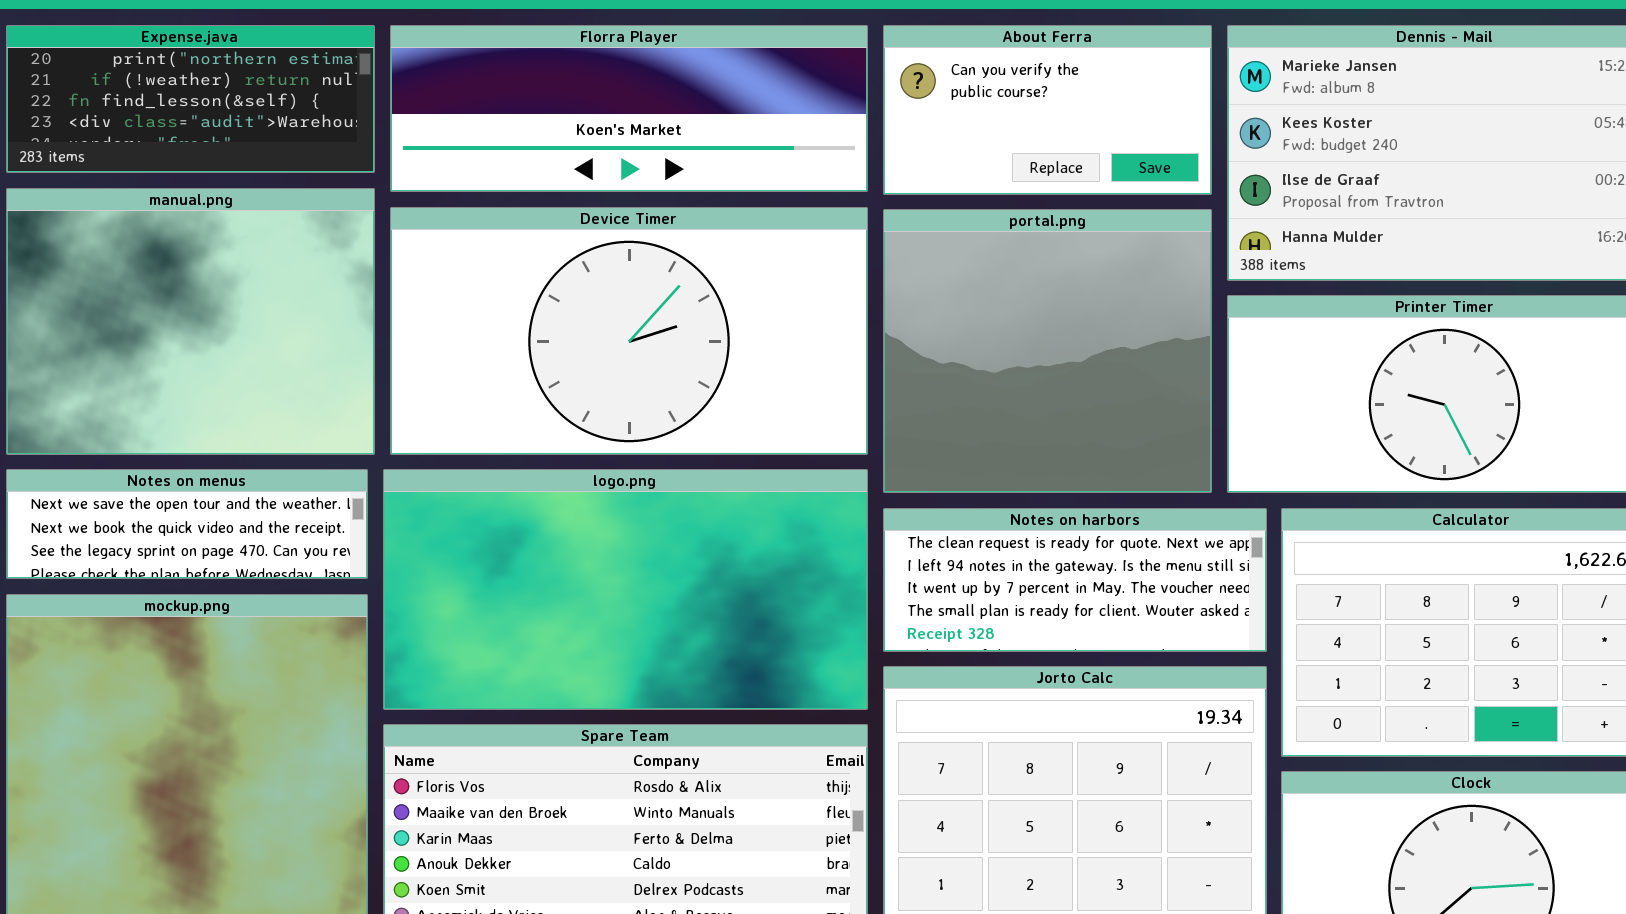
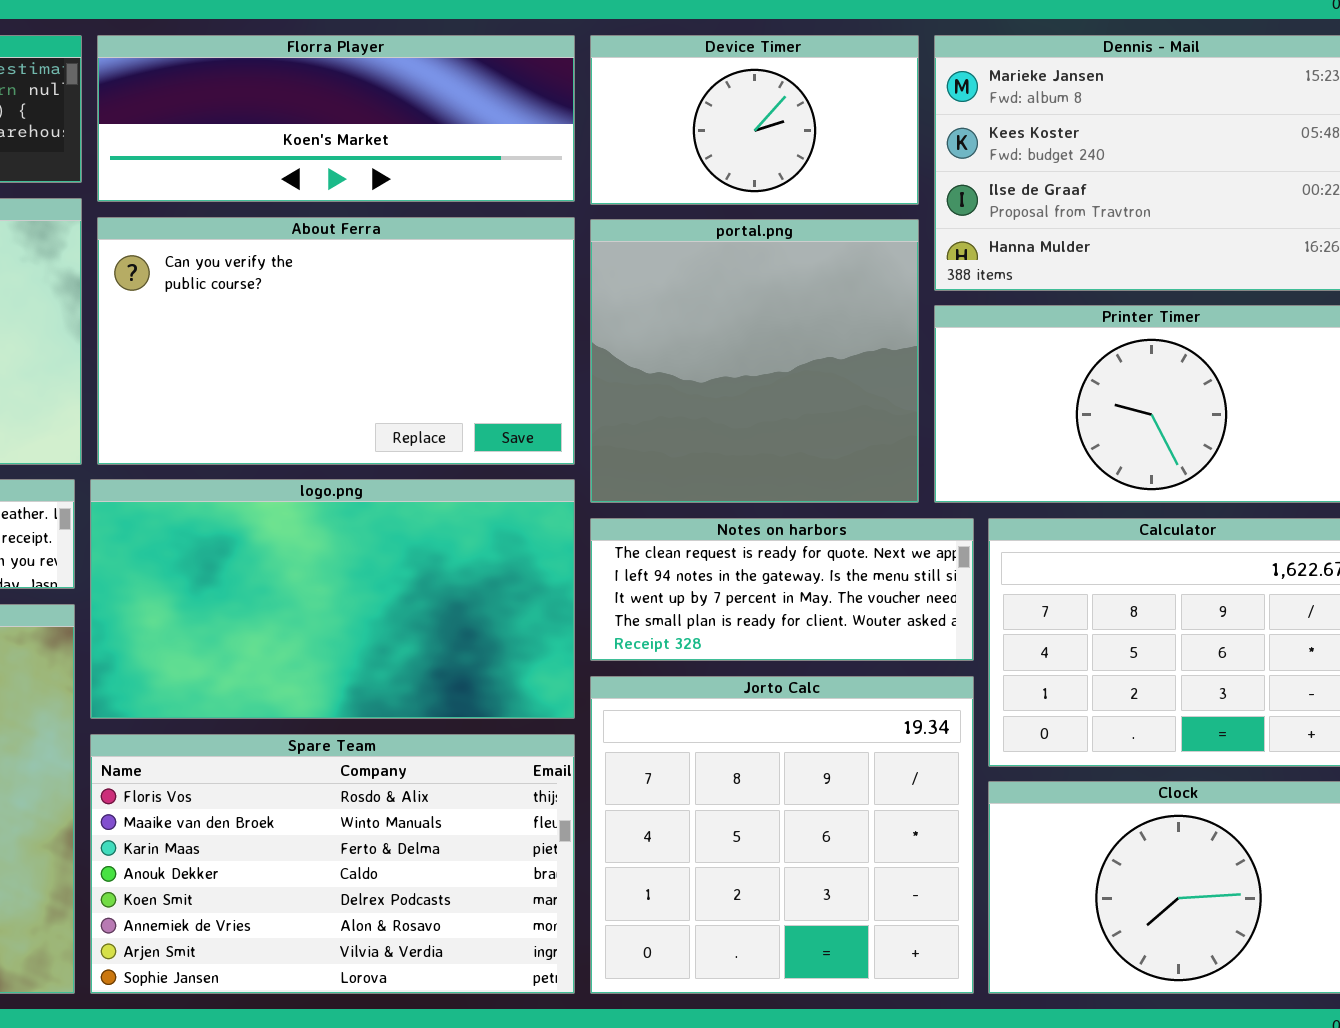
About Ferra: [883,25,1212,195] -> [97,217,575,465], moved, resized
Device Timer: [390,207,868,455] -> [590,35,919,205], moved, resized

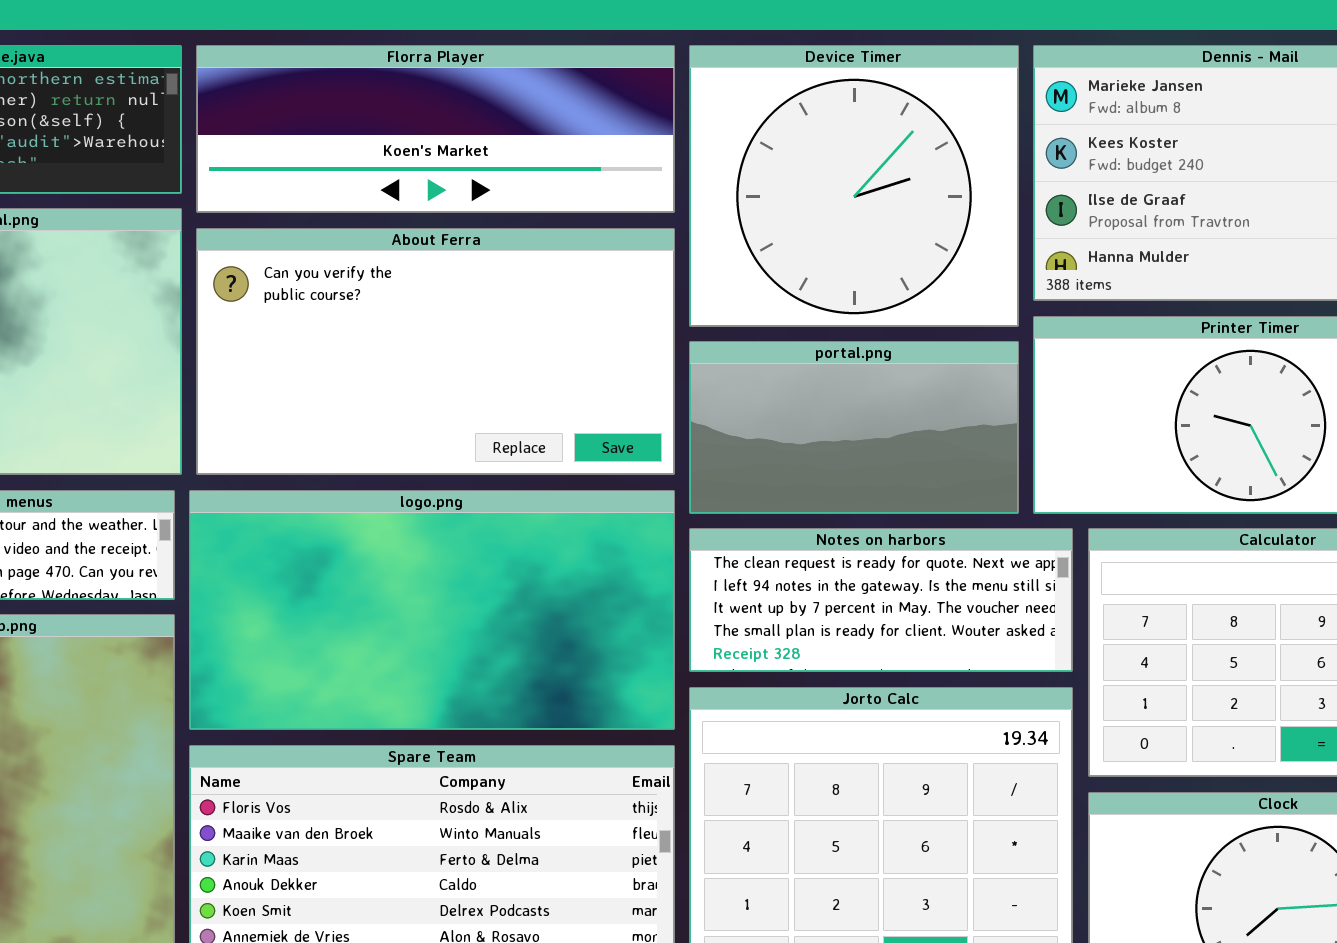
Device Timer: [590,35,919,205] -> [689,45,1019,327], resized
portal.png: [590,219,919,503] -> [689,341,1019,514], resized

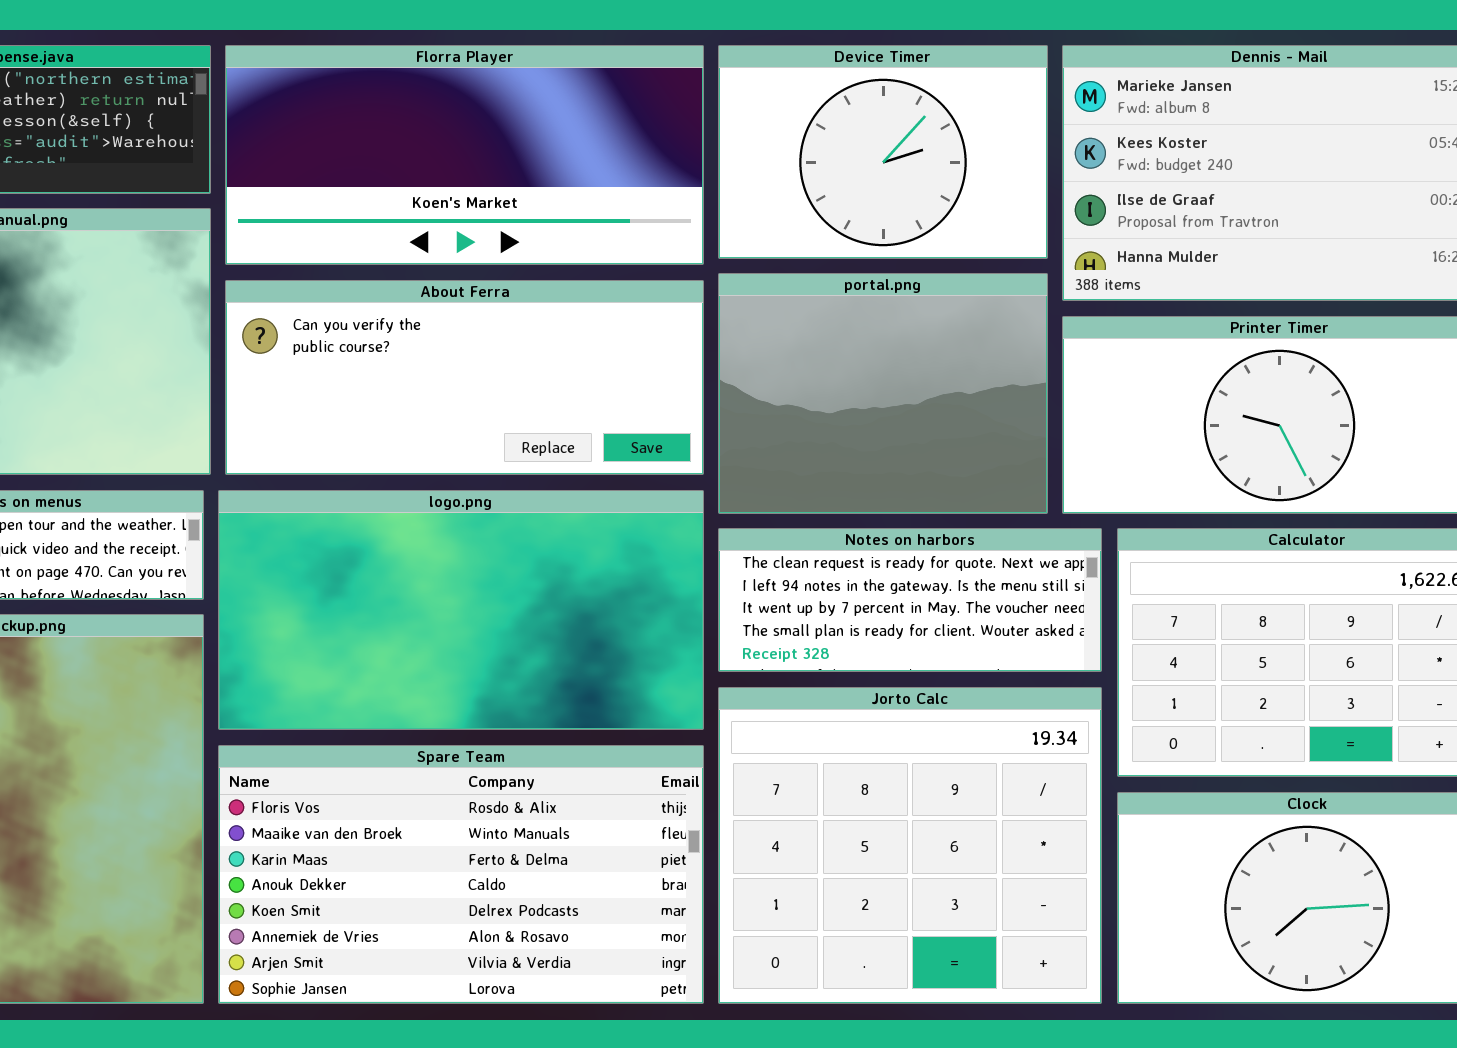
Florra Player: [196,45,675,213] -> [225,45,704,265], resized
Device Timer: [689,45,1019,327] -> [718,45,1048,259], resized
About Ferra: [196,228,675,475] -> [225,280,704,475], resized
portal.png: [689,341,1019,514] -> [718,273,1048,514], resized

